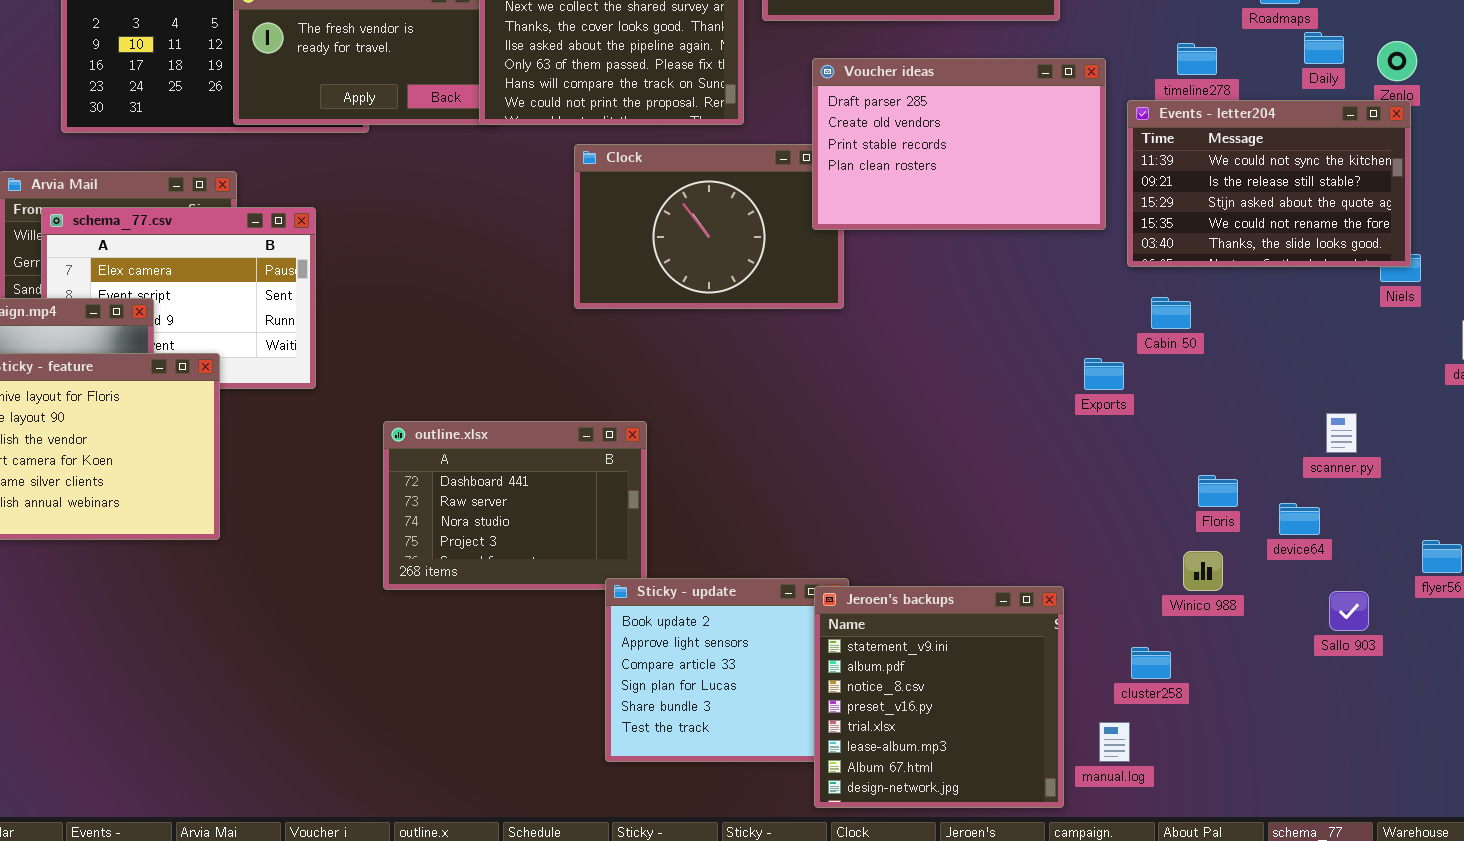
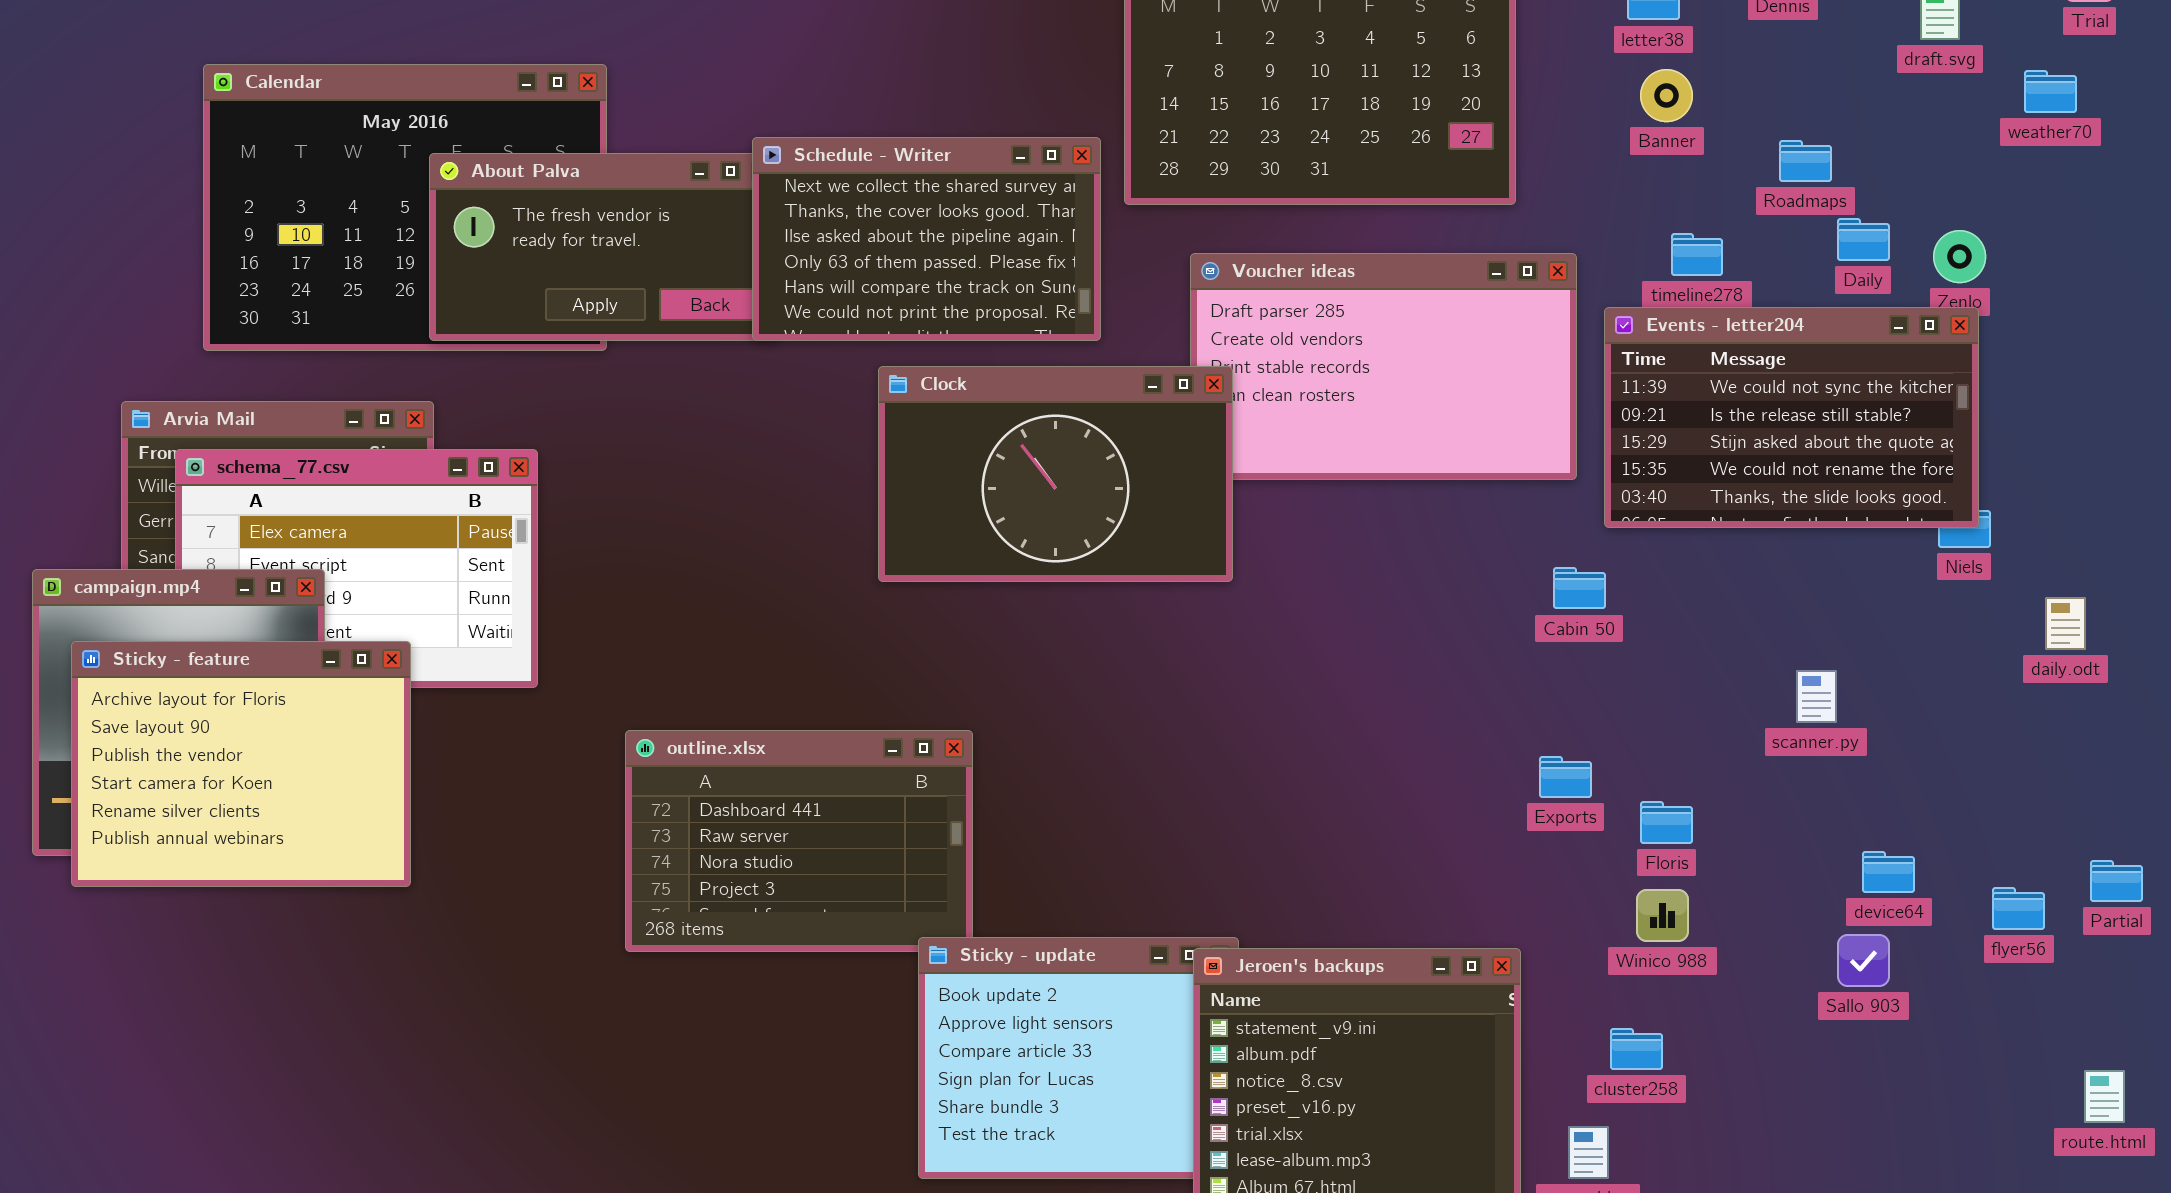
Clock: [574,144,844,309] -> [878,366,1233,582], raised
Cabin 50: [1151,297,1191,329] -> [1553,567,1606,609], moved
Exports: [1084,358,1124,390] -> [1539,756,1592,798], moved
scanner.py: [1326,413,1357,453] -> [1796,670,1837,723], moved
Floris: [1198,475,1238,507] -> [1640,801,1693,844], moved
device64: [1279,503,1320,535] -> [1862,851,1915,893], moved
Winico 988: [1183,551,1223,591] -> [1636,889,1689,942], moved
Sallo 903: [1329,591,1369,631] -> [1837,934,1890,987], moved

